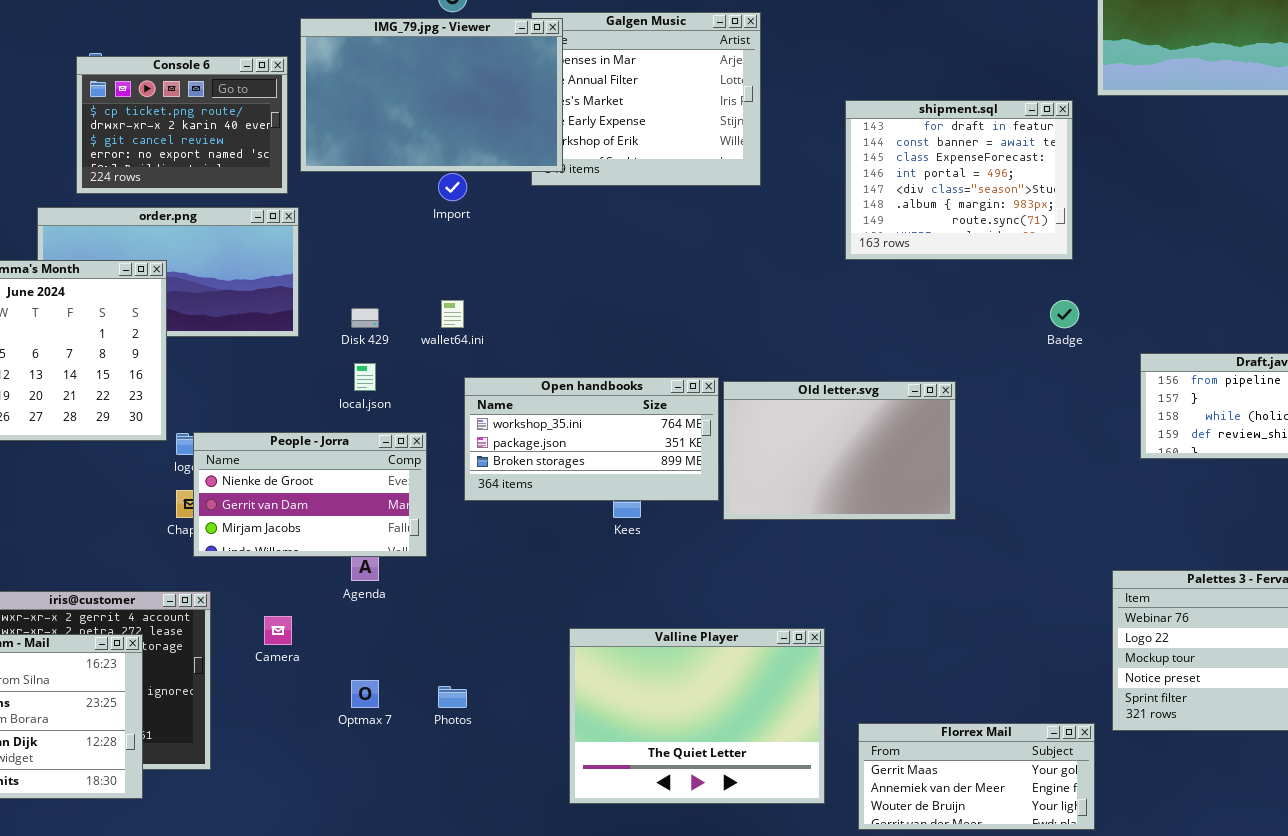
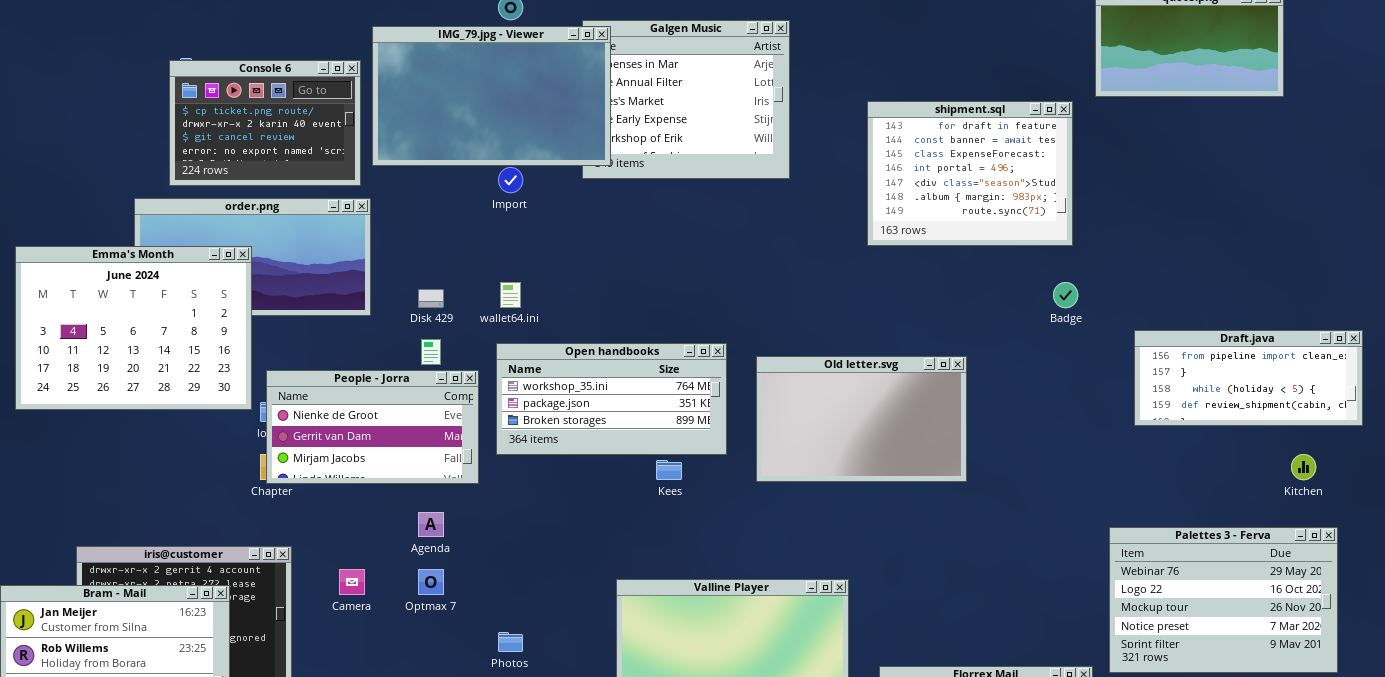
Open handbooks: [464,377,719,501] -> [496,343,727,455], moved
People - Jorra: [193,432,427,557] -> [266,370,479,484], moved
Optmax 7: [351,680,379,708] -> [418,569,444,595], moved

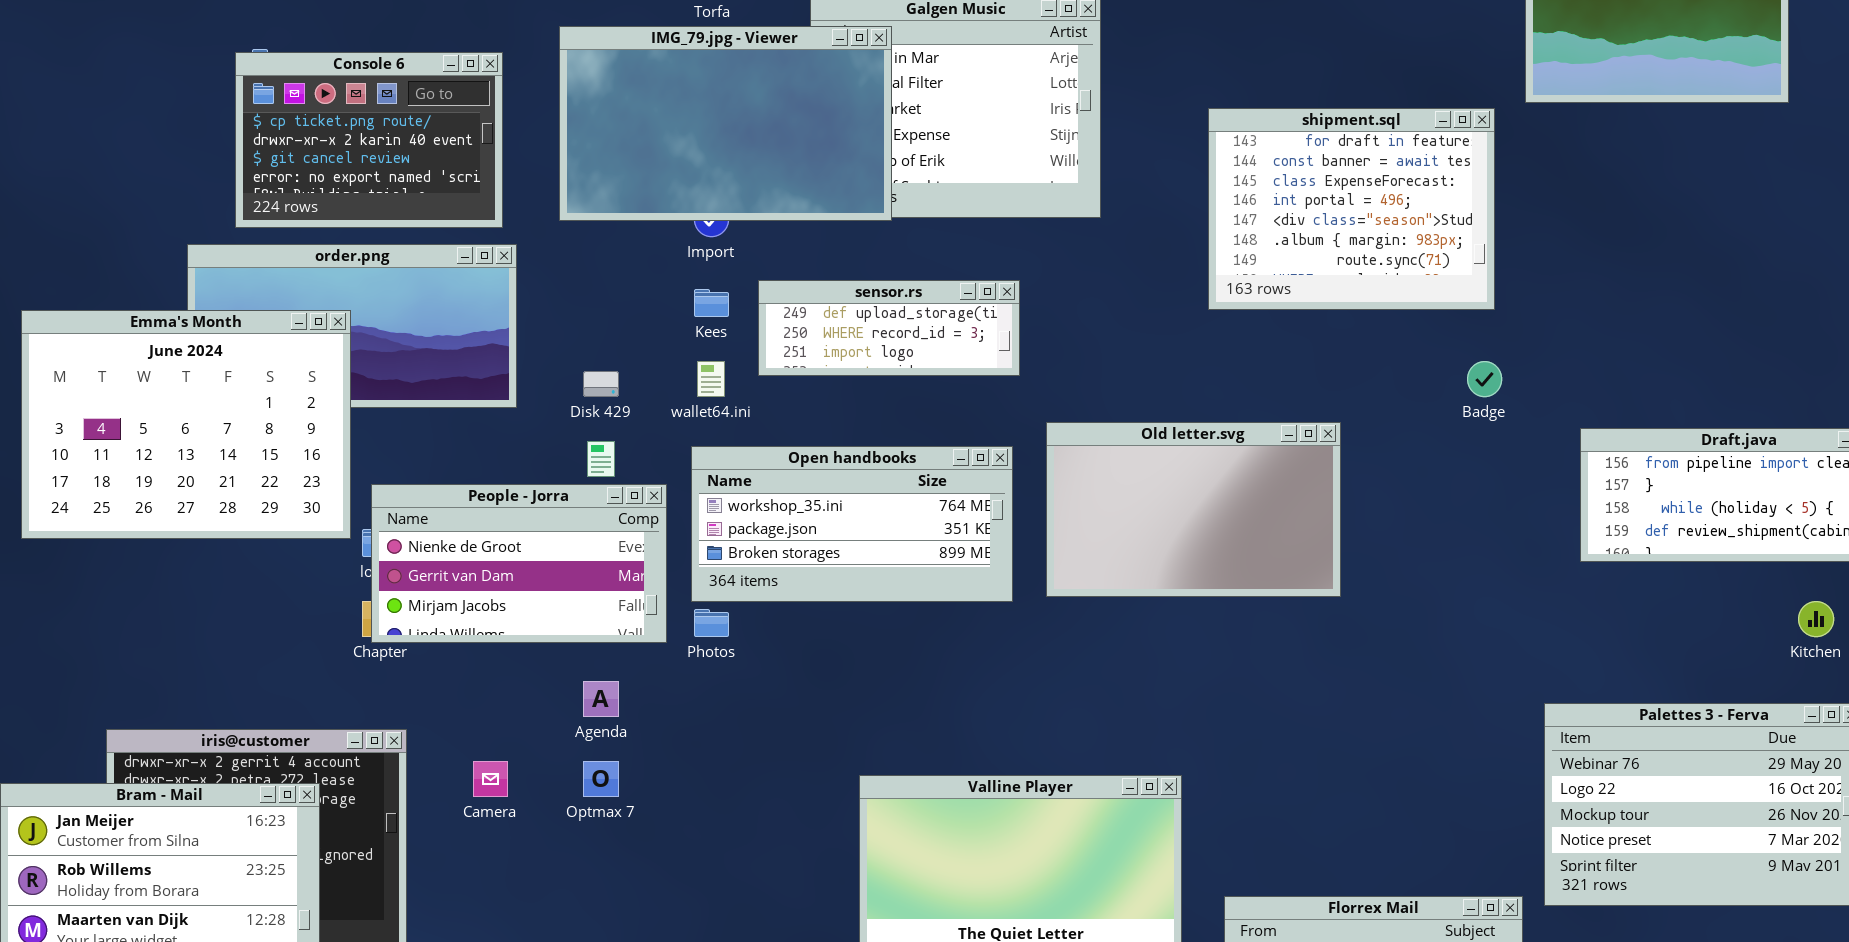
IMG_79.jpg - Viewer: [372,26,611,166] -> [559,26,892,221], moved
sensor.rs: none -> [758,280,1020,376], opened
Old letter.svg: [756,356,967,482] -> [1046,422,1341,597], moved
Kees: [656,460,682,480] -> [694,289,729,317], moved
Photos: [498,632,523,652] -> [694,609,729,637], moved

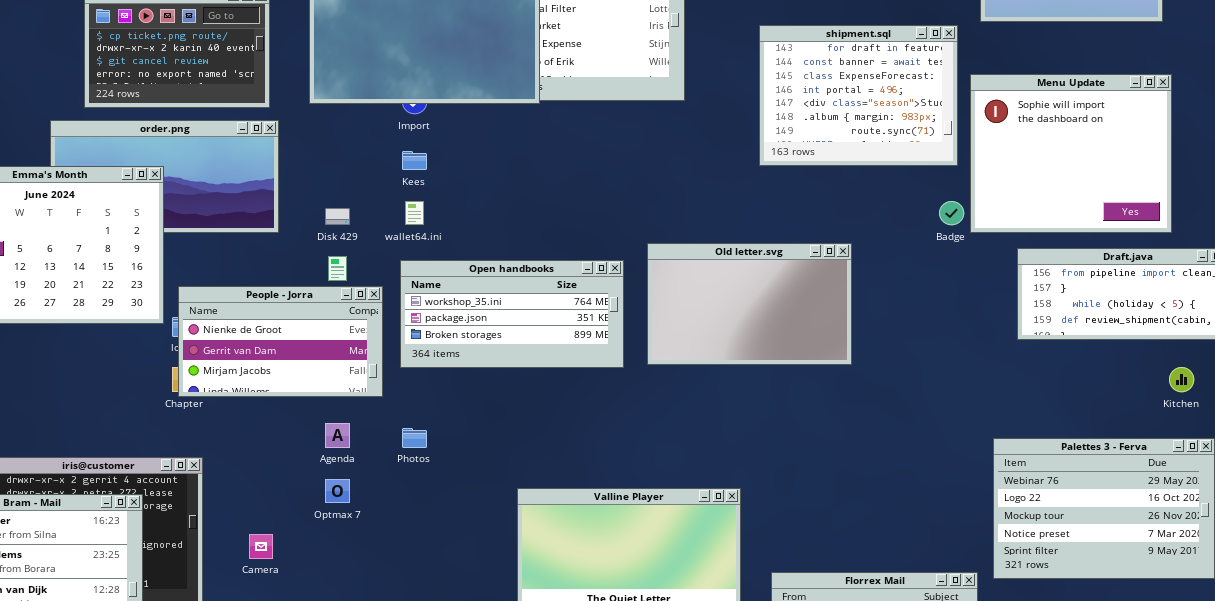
Menu Update: none -> [970,74,1172,233], opened
sensor.rs: [758,280,1020,376] -> none, closed
Photos: [694,609,729,637] -> [402,428,427,448], moved
Camera: [473,761,508,797] -> [249,534,273,559], moved

